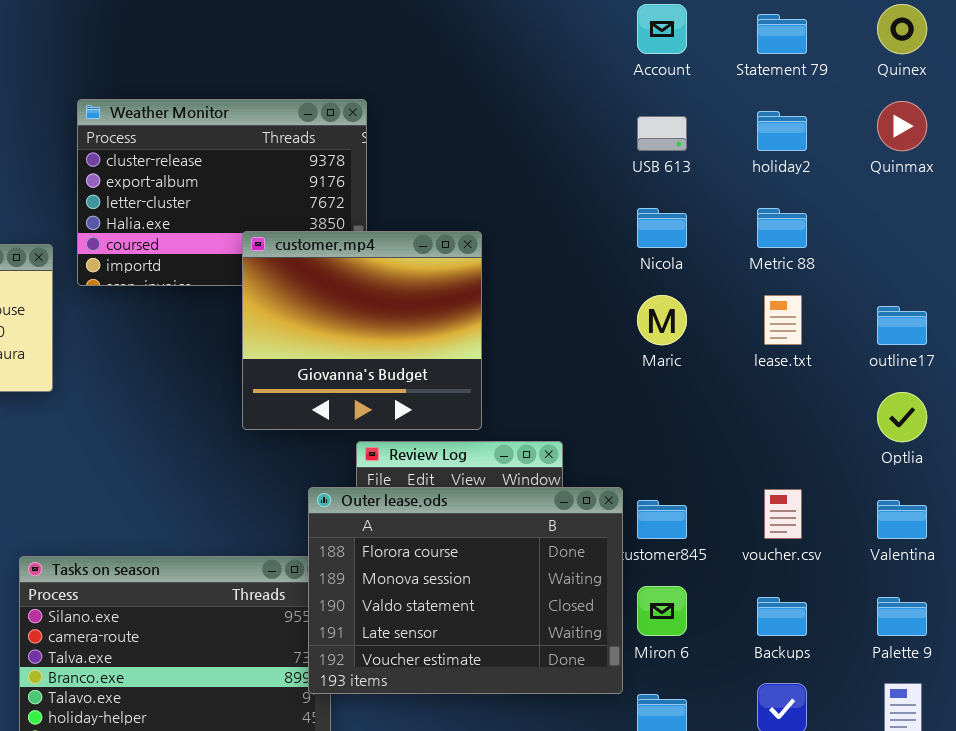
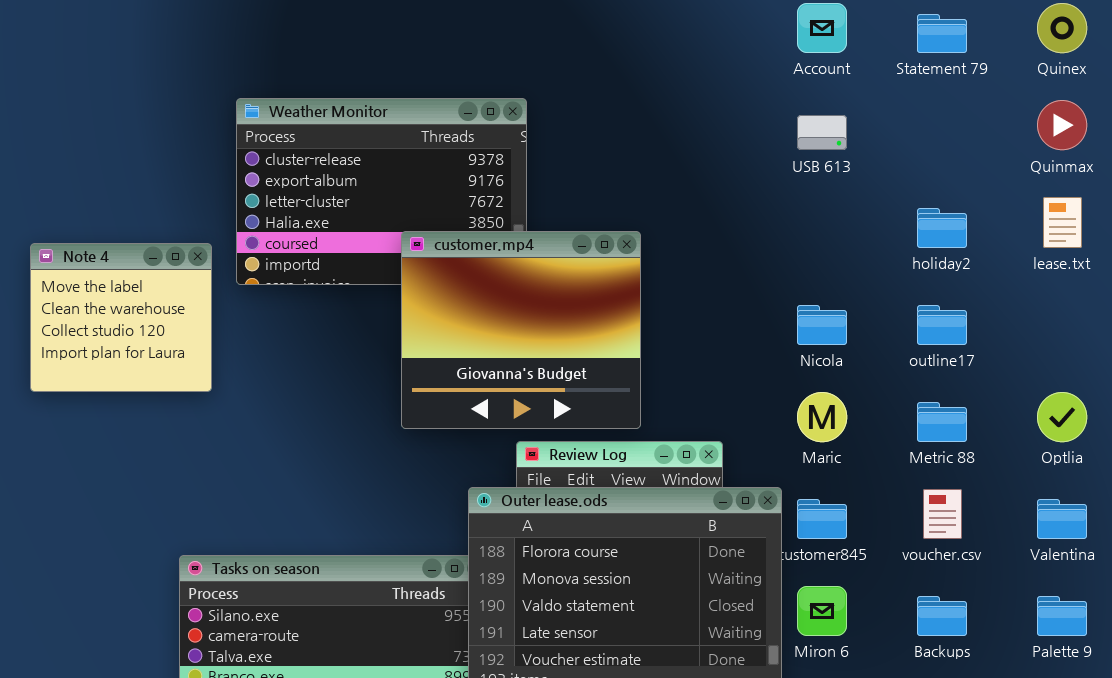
holiday2: [757,111,807,151] -> [917,208,967,248], moved
Nicola: [637,208,687,248] -> [797,305,847,345], moved
Metric 88: [757,208,807,248] -> [917,402,967,442], moved
Maric: [637,295,687,345] -> [797,392,847,442], moved
lease.txt: [764,295,802,345] -> [1043,197,1082,248], moved
outline17: [877,306,927,345] -> [917,305,967,345], moved

